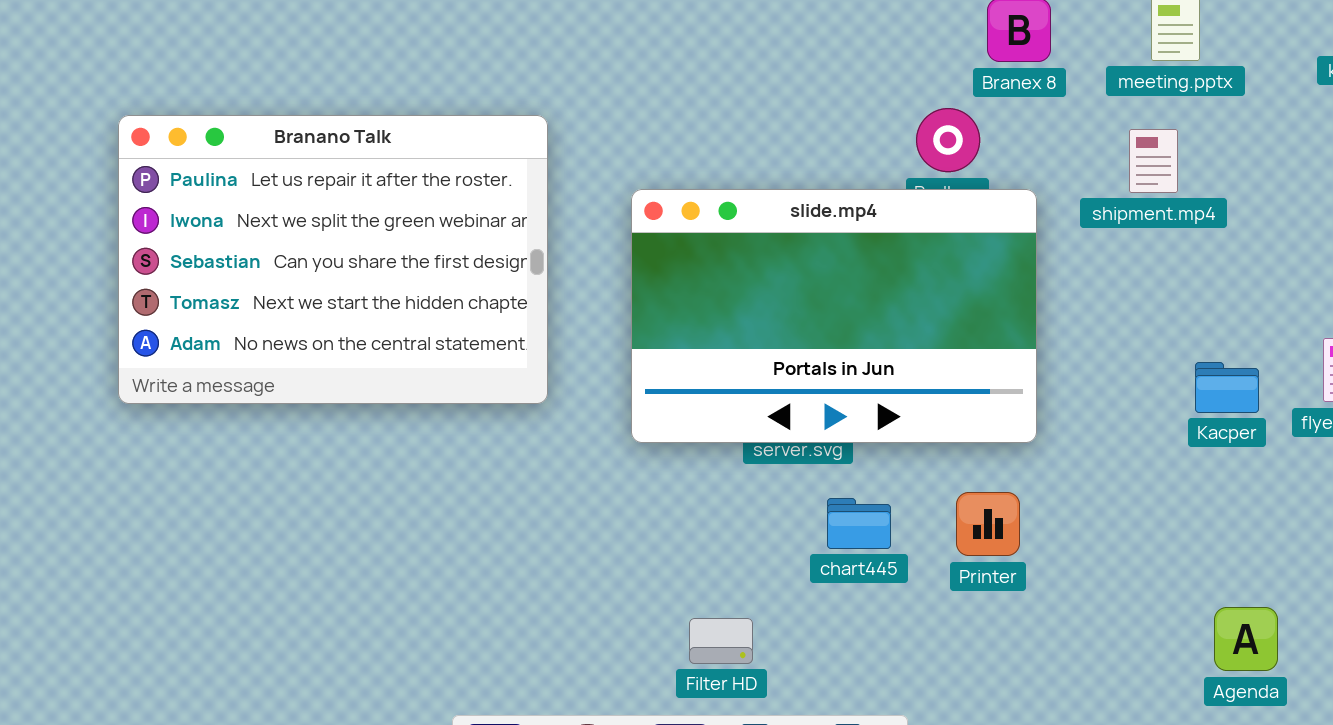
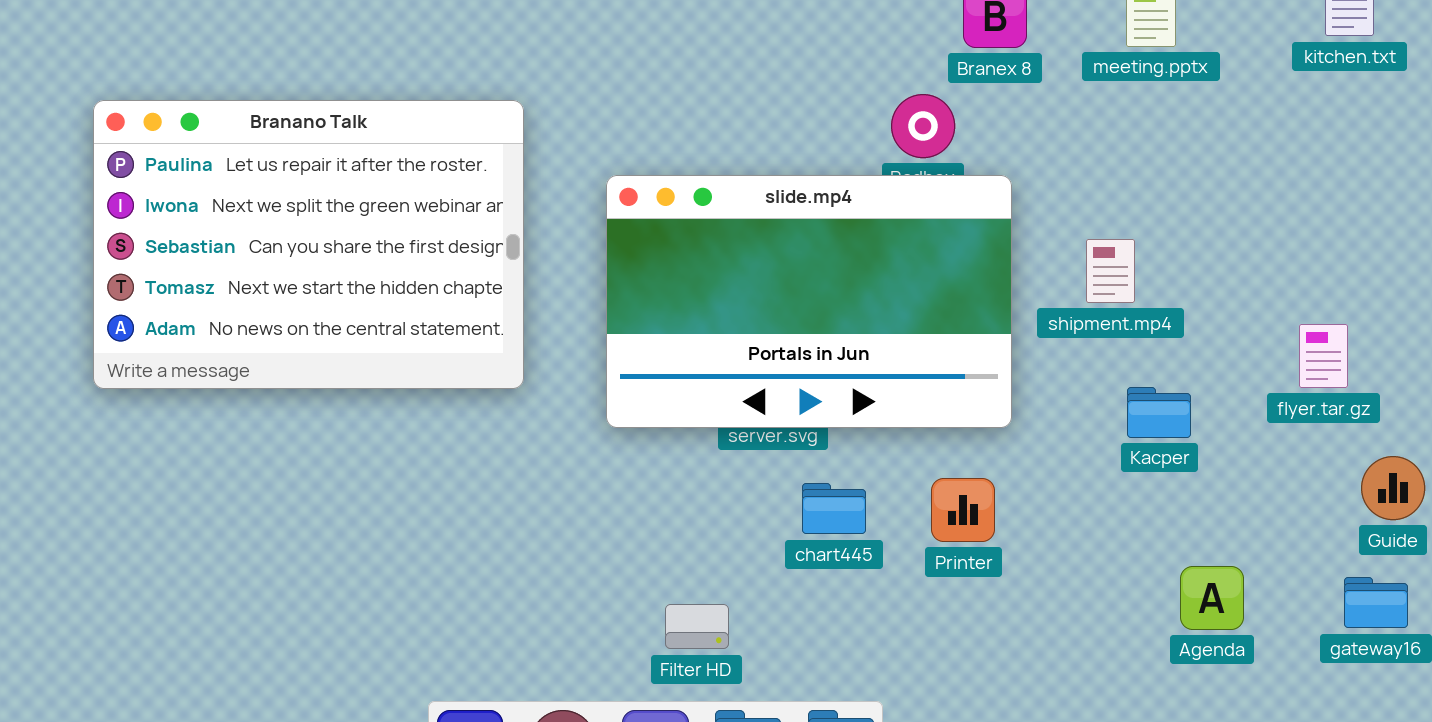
shipment.mp4: [1129,129,1178,193] -> [1086,239,1135,303], moved
Kacper: [1195,362,1259,413] -> [1127,387,1191,438], moved
Agenda: [1214,607,1278,671] -> [1180,566,1244,630], moved

